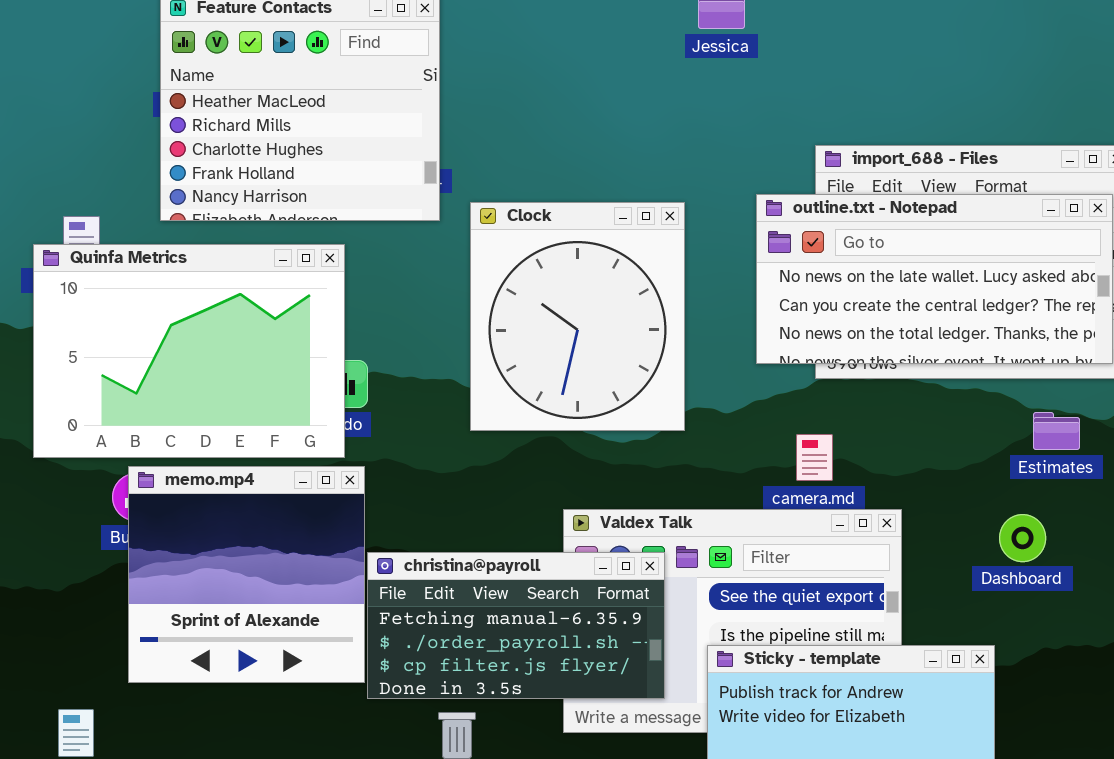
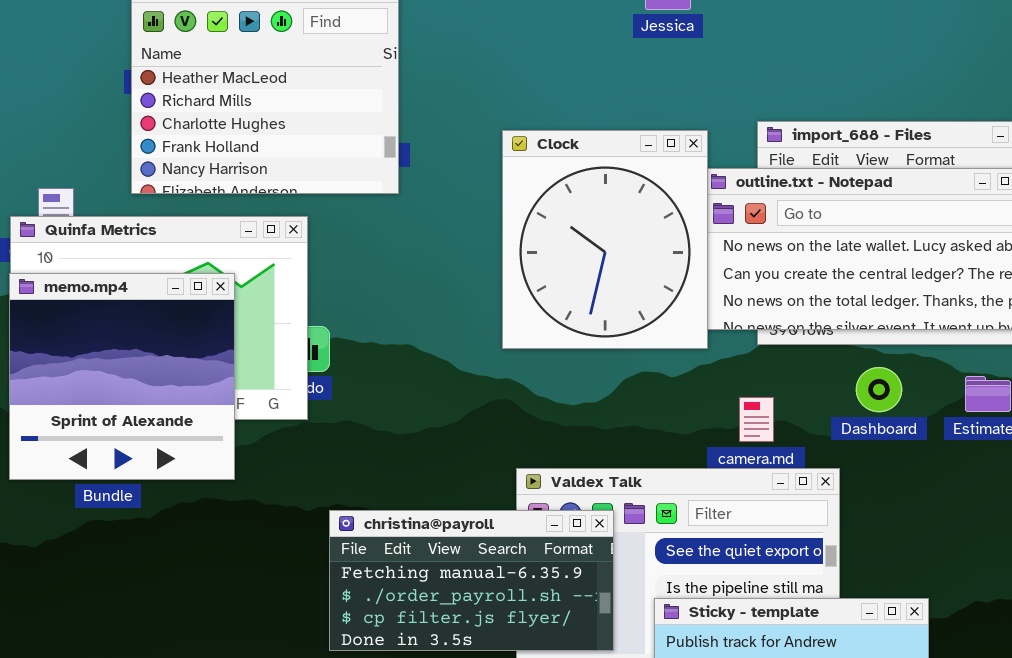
Clock: [470,202,685,431] -> [502,130,708,349], moved
memo.mp4: [128,466,365,683] -> [9,273,235,480], moved
Dashboard: [999,514,1046,562] -> [856,367,902,412], moved

